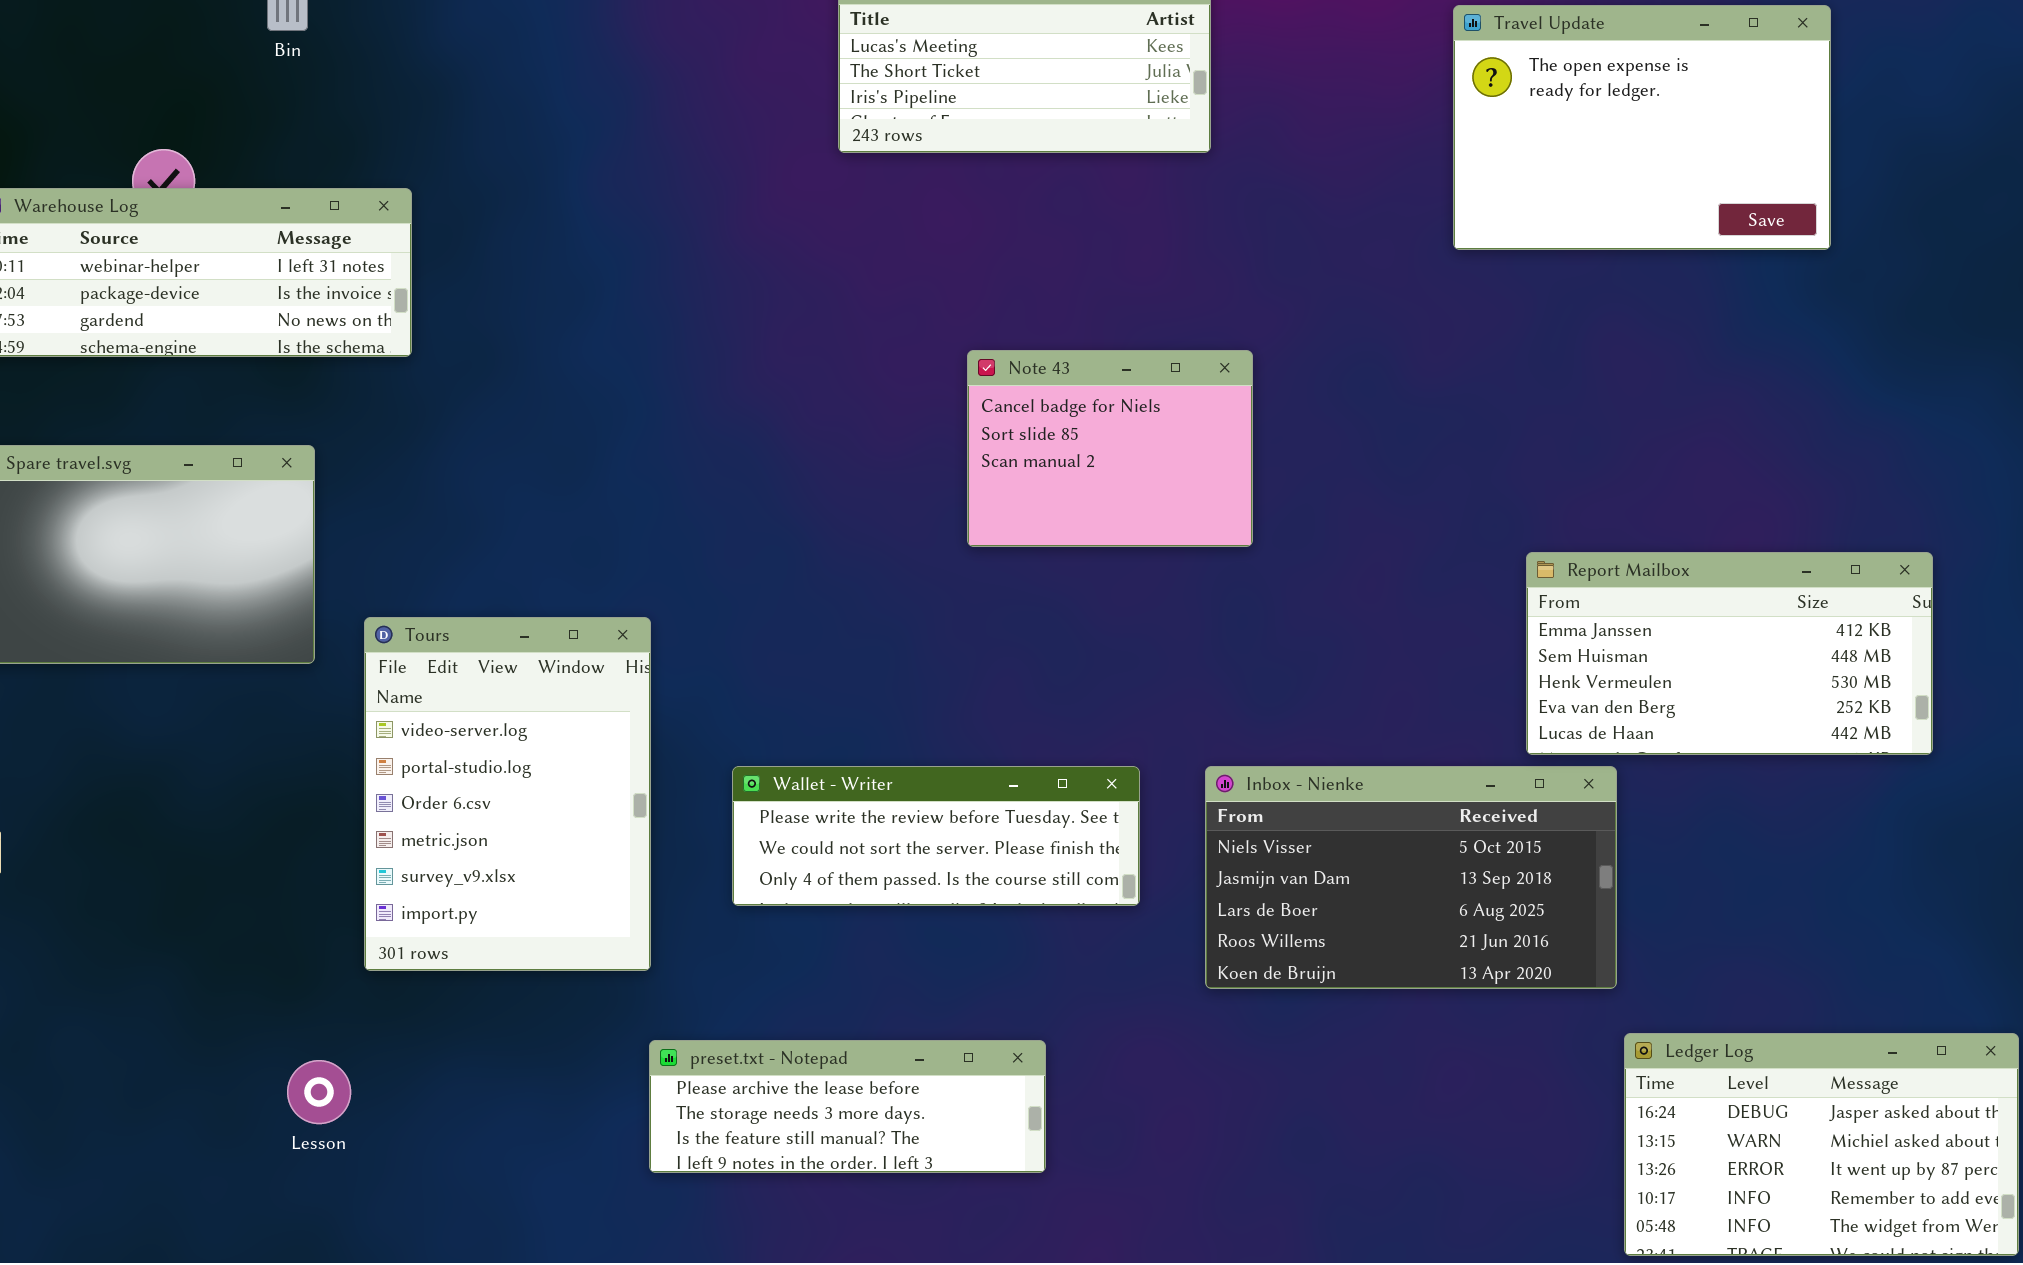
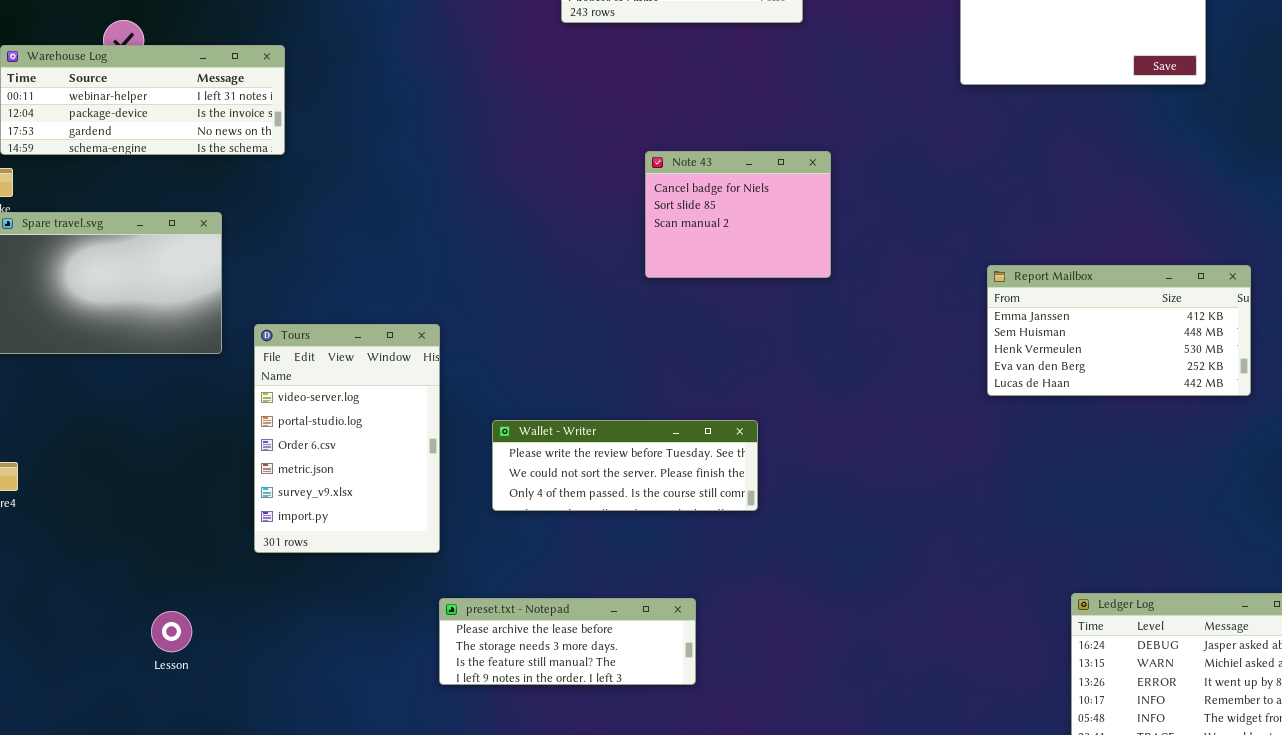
Report Mailbox: [1526,552,1933,755] -> [987,265,1251,396], moved
Inbox - Nienke: [1205,766,1617,989] -> none, closed
Lesson: [287,1060,351,1124] -> [151,611,192,652], moved

